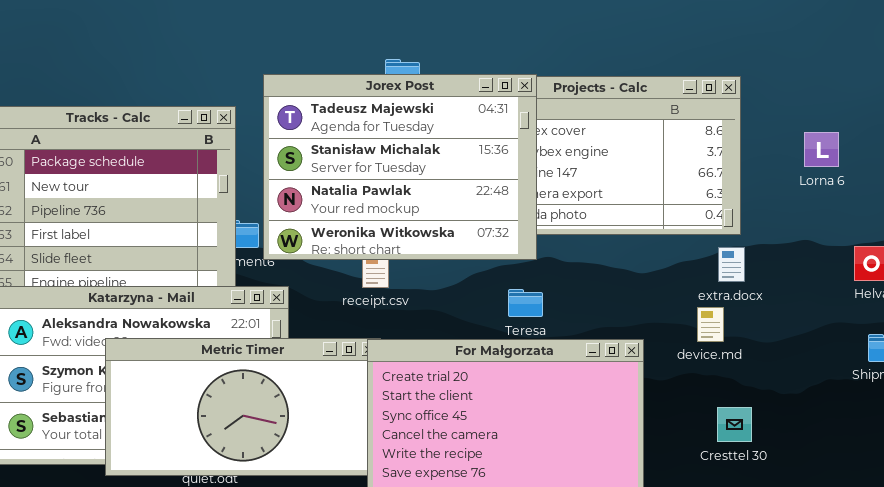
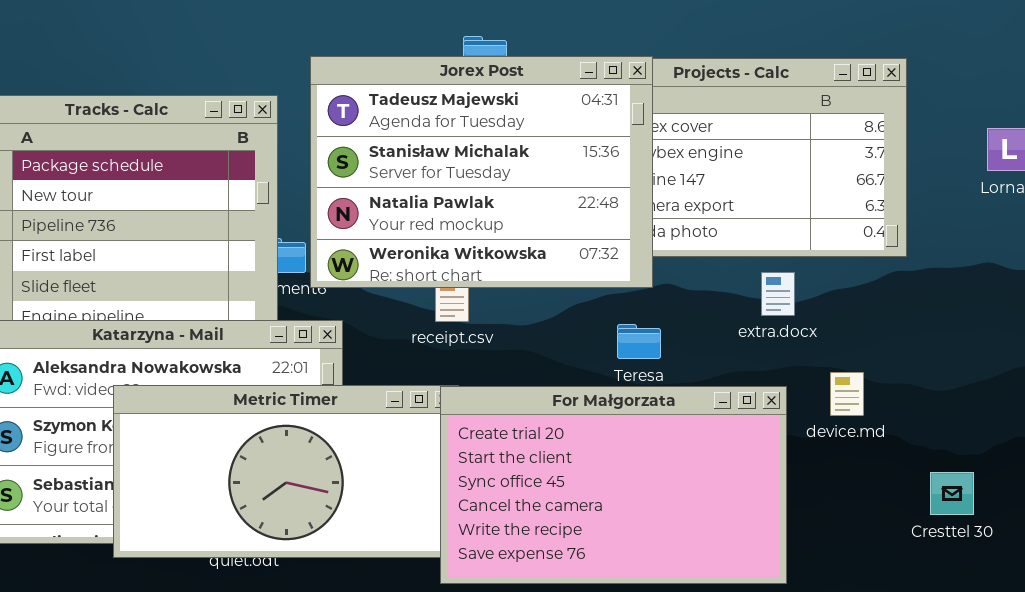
extra.docx: [718,247,745,282] -> [761,272,795,316], moved
device.md: [697,307,724,342] -> [830,372,864,416], moved
Cresttel 30: [717,407,752,442] -> [930,472,974,515], moved

